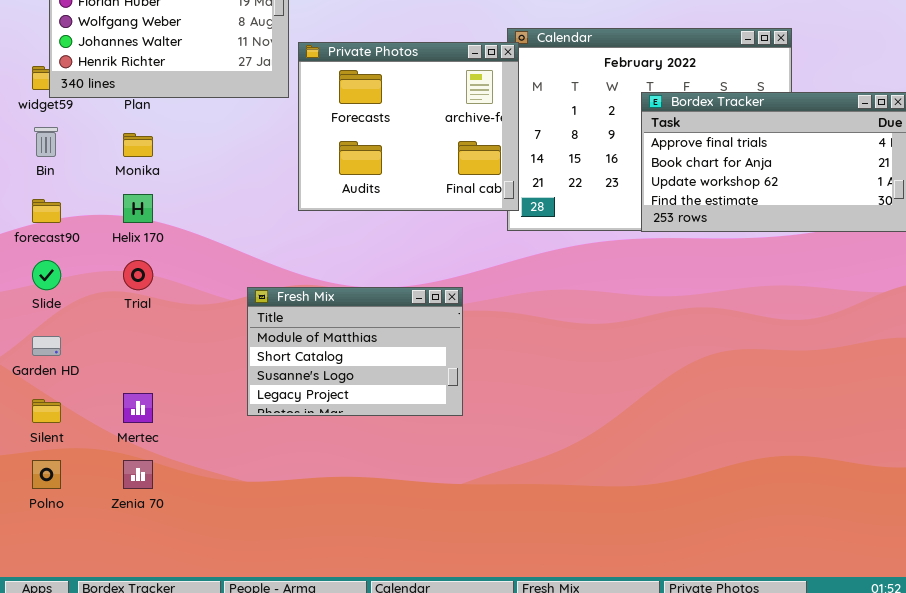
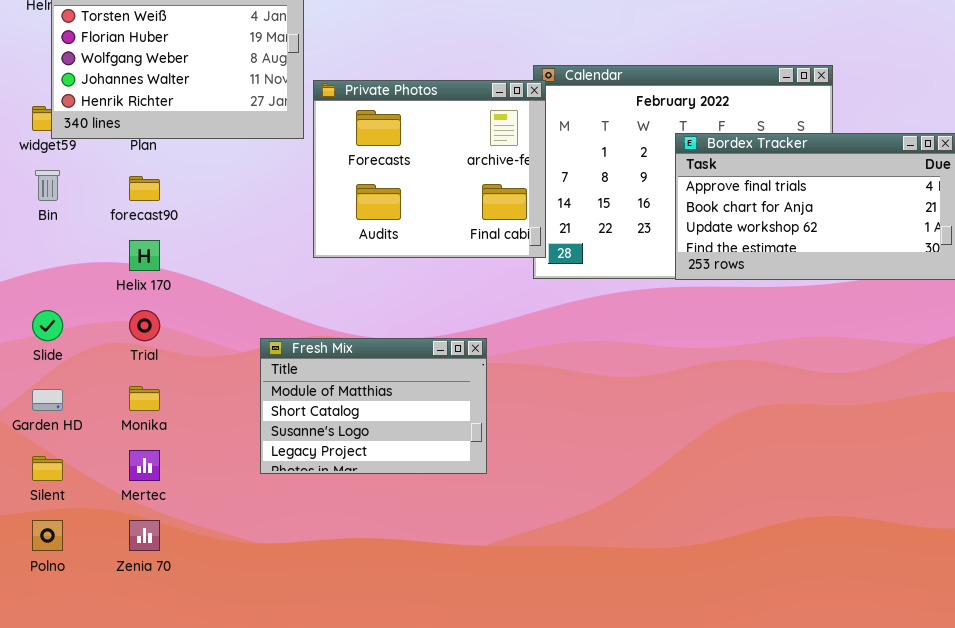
Monika: [123,133,153,157] -> [129,386,160,411], moved
forecast90: [32,199,61,223] -> [129,176,160,201], moved

